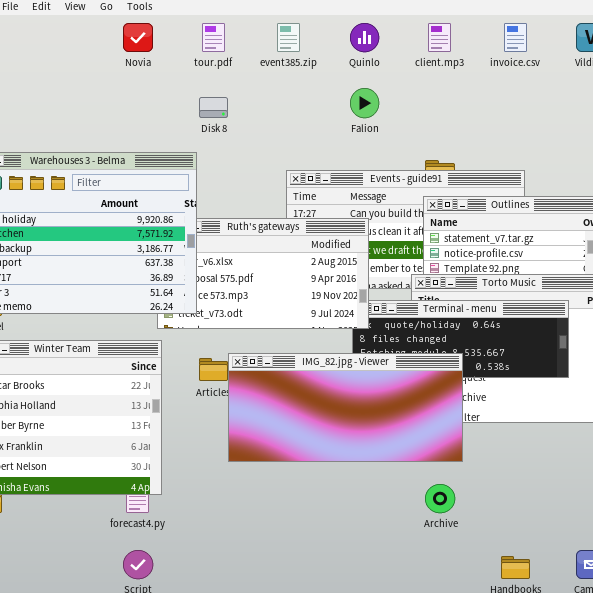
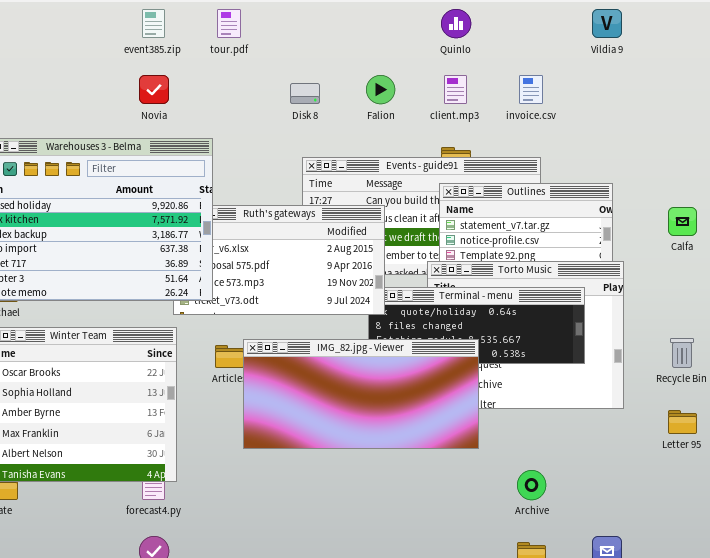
Novia: [123,23,153,52] -> [139,75,169,104], moved
event385.zip: [277,23,300,52] -> [142,9,165,38], moved
Quinlo: [350,23,379,52] -> [441,9,471,38], moved
client.mp3: [428,23,451,52] -> [444,75,467,104], moved
invoice.csv: [504,23,527,52] -> [519,75,543,104], moved
Disk 8: [199,97,228,118] -> [290,83,320,104], moved
Archive: [425,484,455,513] -> [517,470,546,500], moved

